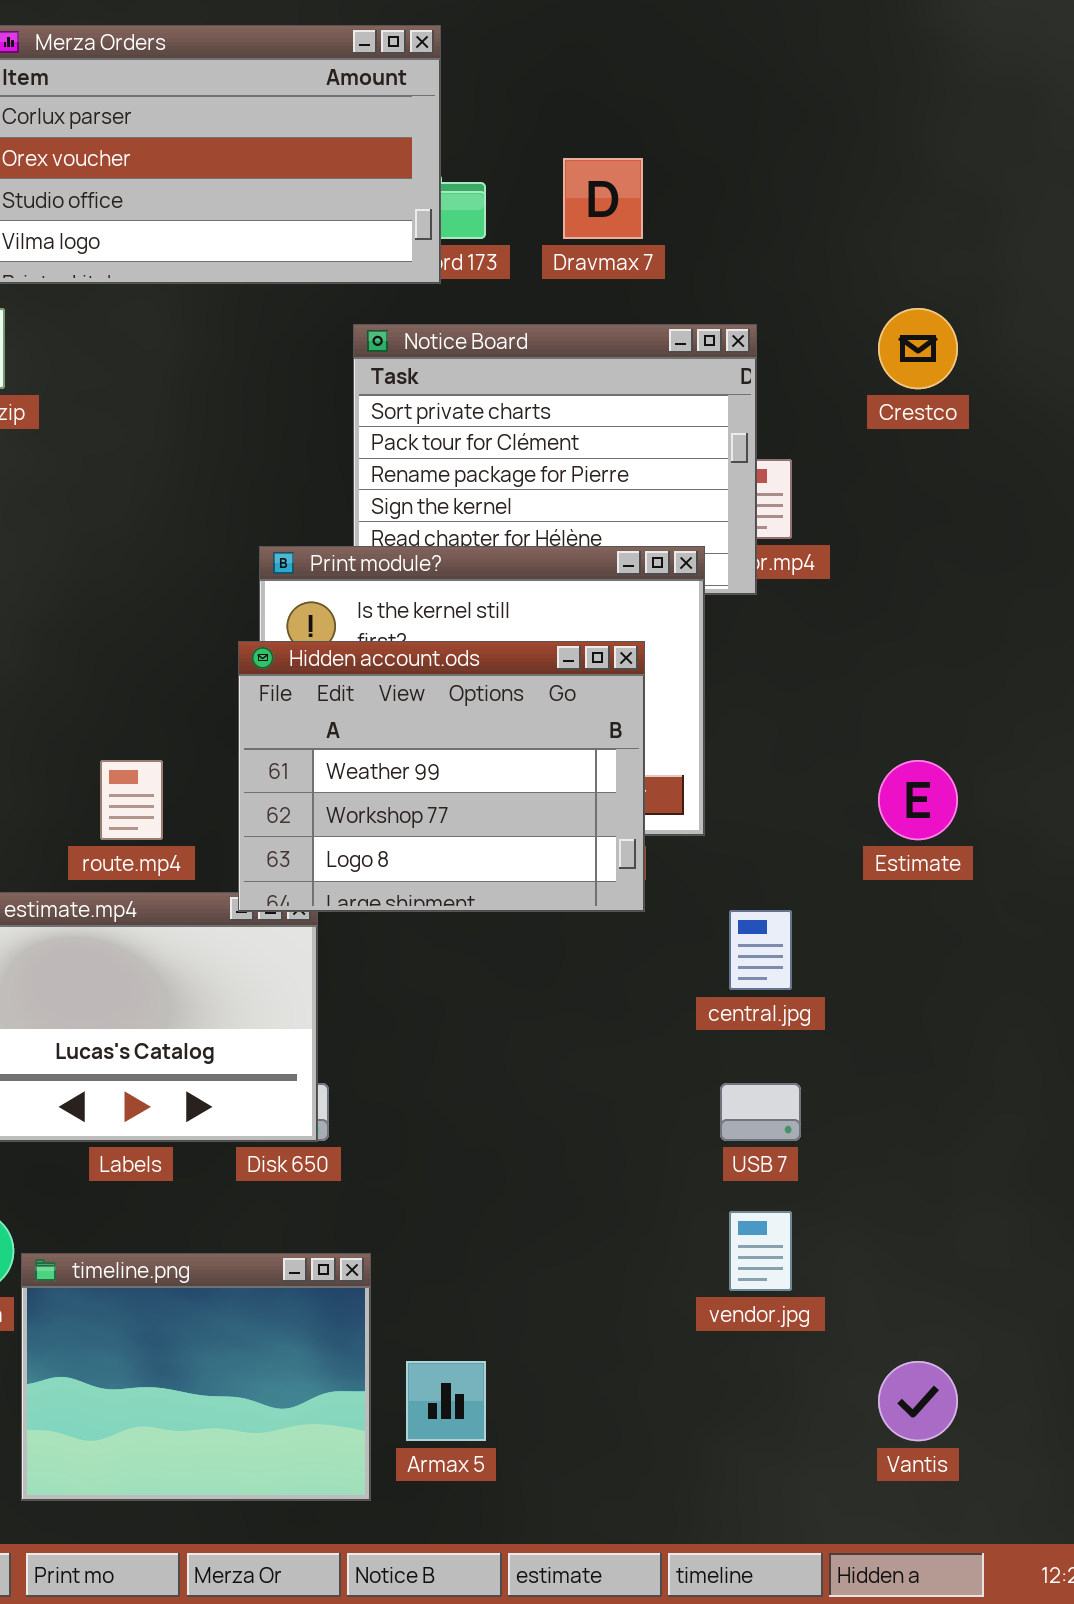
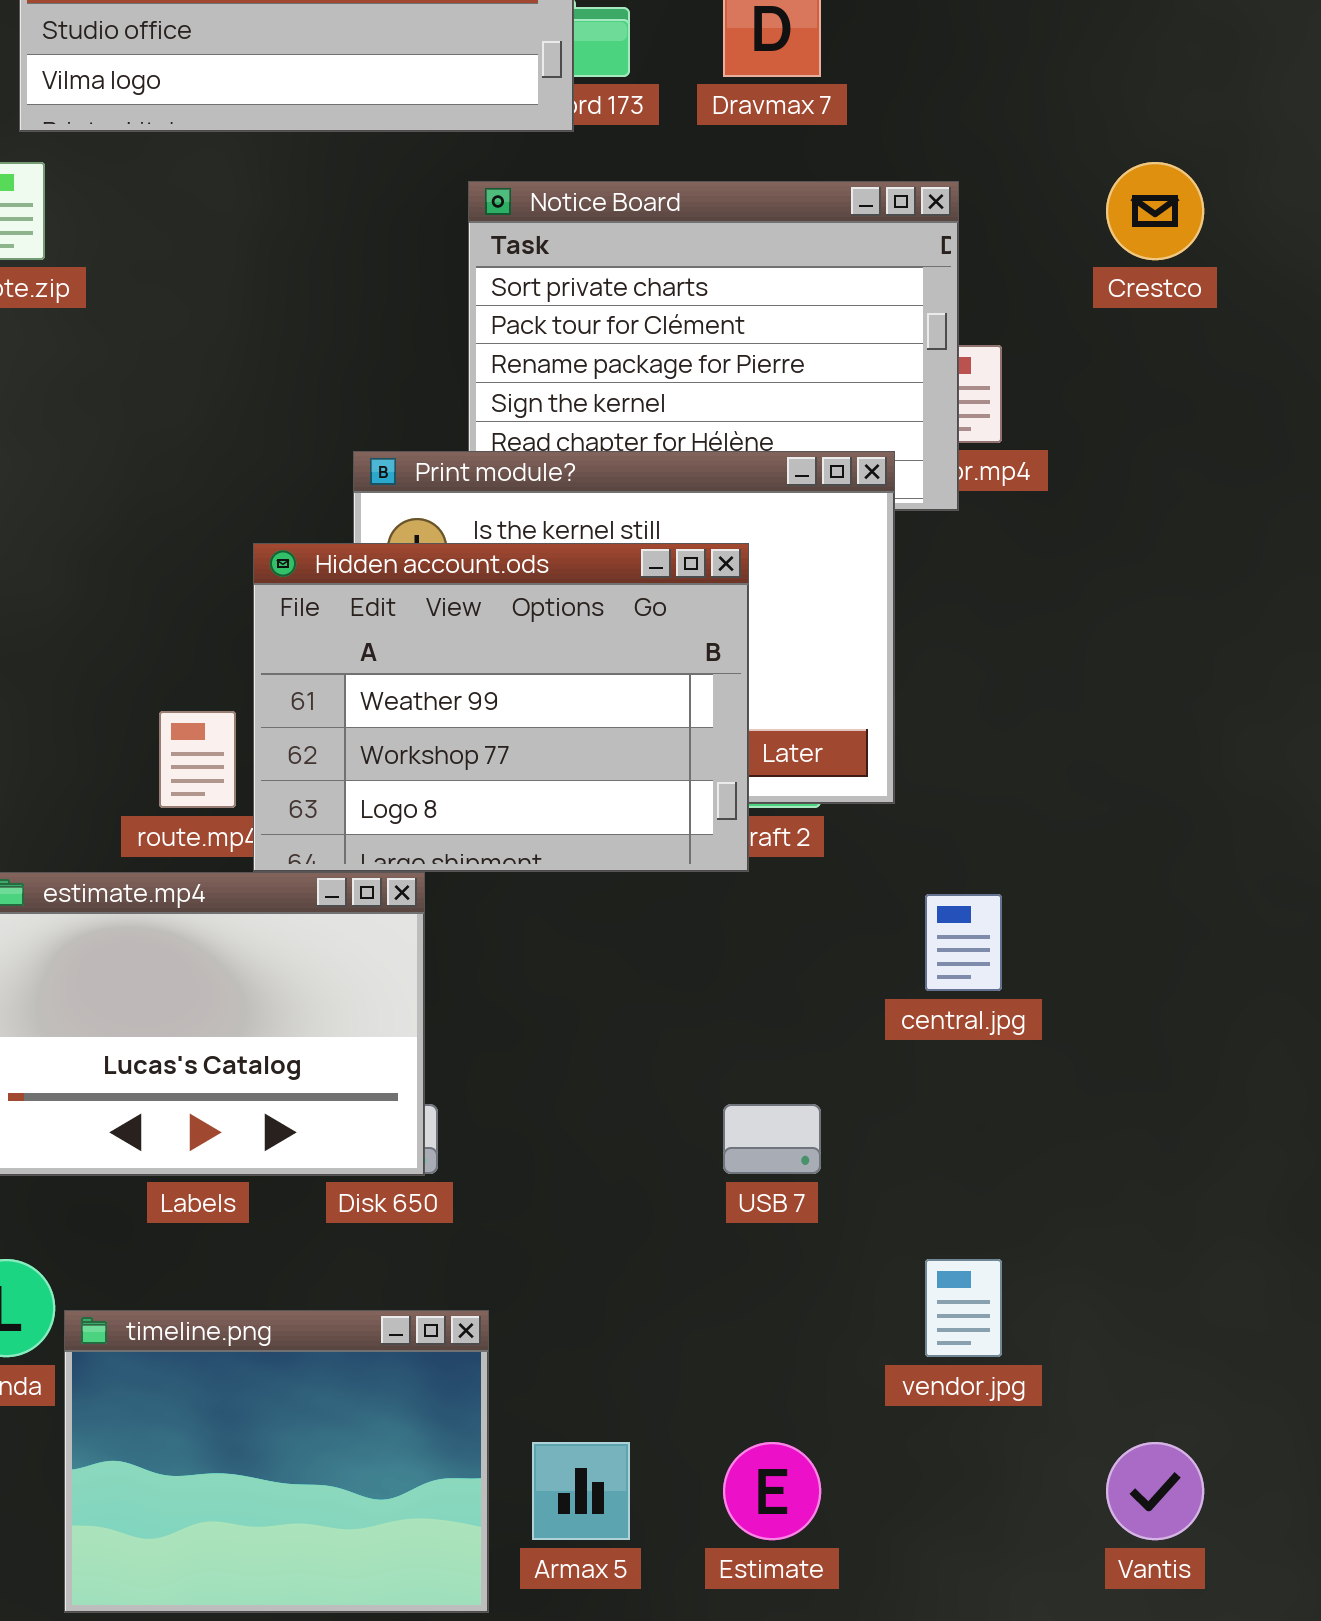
Hidden account.ods: [238,641,645,912] -> [253,543,749,872], moved
Estimate: [878,760,958,840] -> [723,1442,821,1540], moved
USB 7: [720,1083,801,1141] -> [723,1104,821,1174], moved

